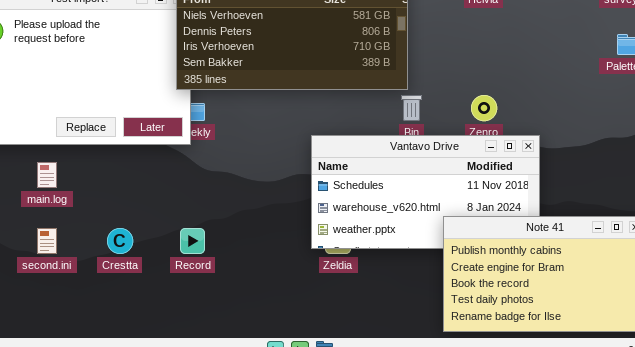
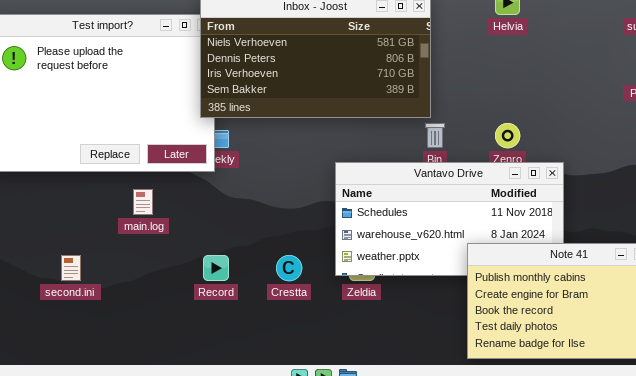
main.log: [37,162,57,188] -> [133,189,153,215], moved
Crestta: [107,228,133,254] -> [276,255,302,281], moved

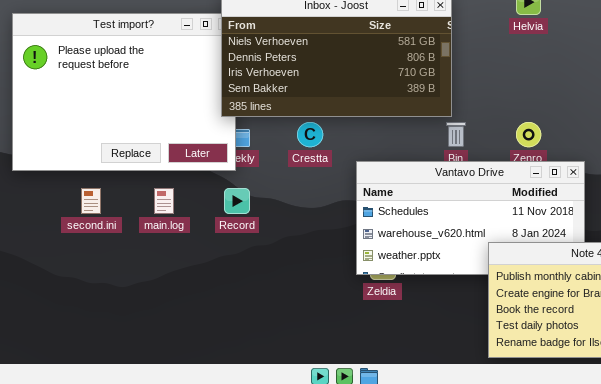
second.ini: [61,255,81,281] -> [81,188,101,214], moved
Record: [203,255,229,281] -> [224,188,250,214], moved
Crestta: [276,255,302,281] -> [297,122,323,147], moved

